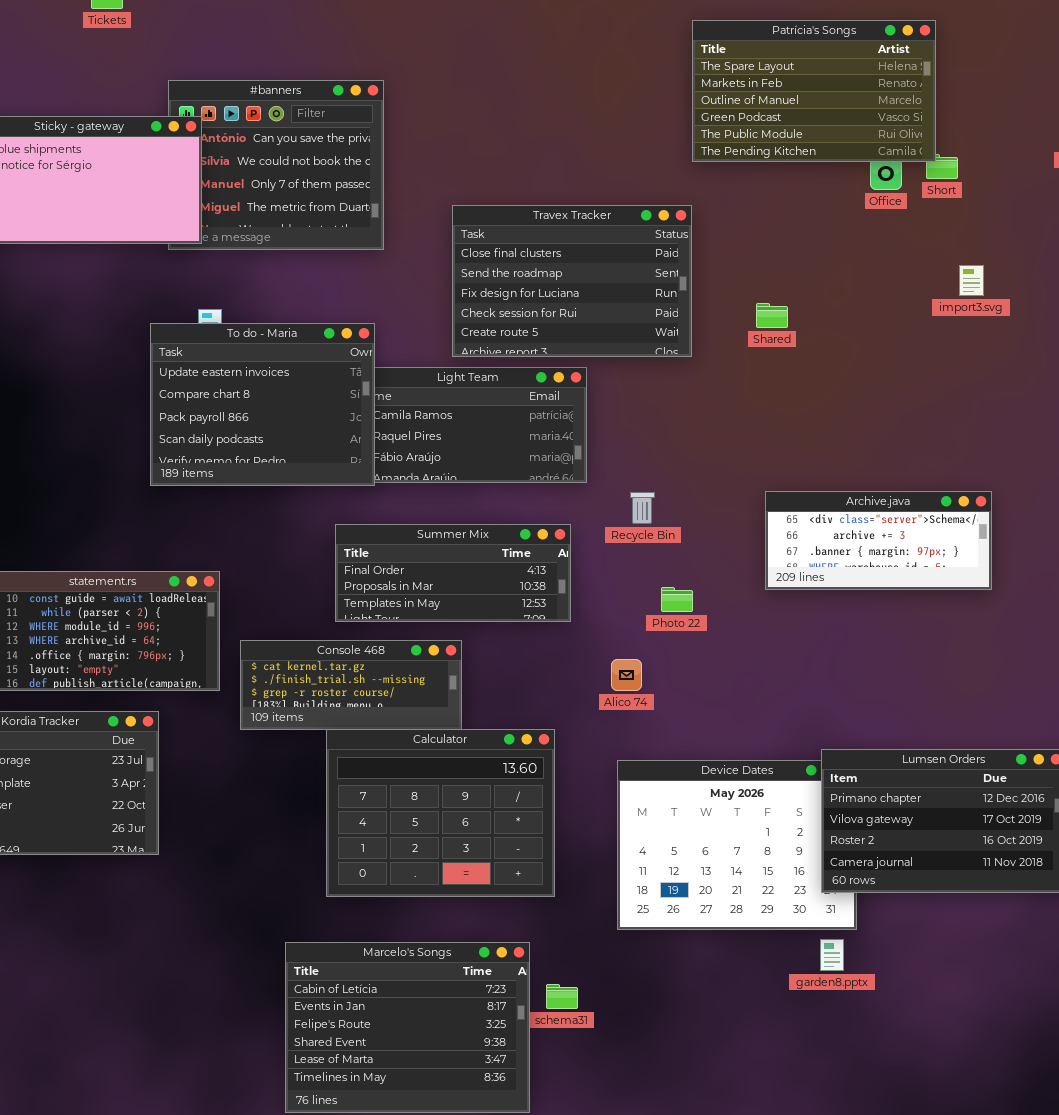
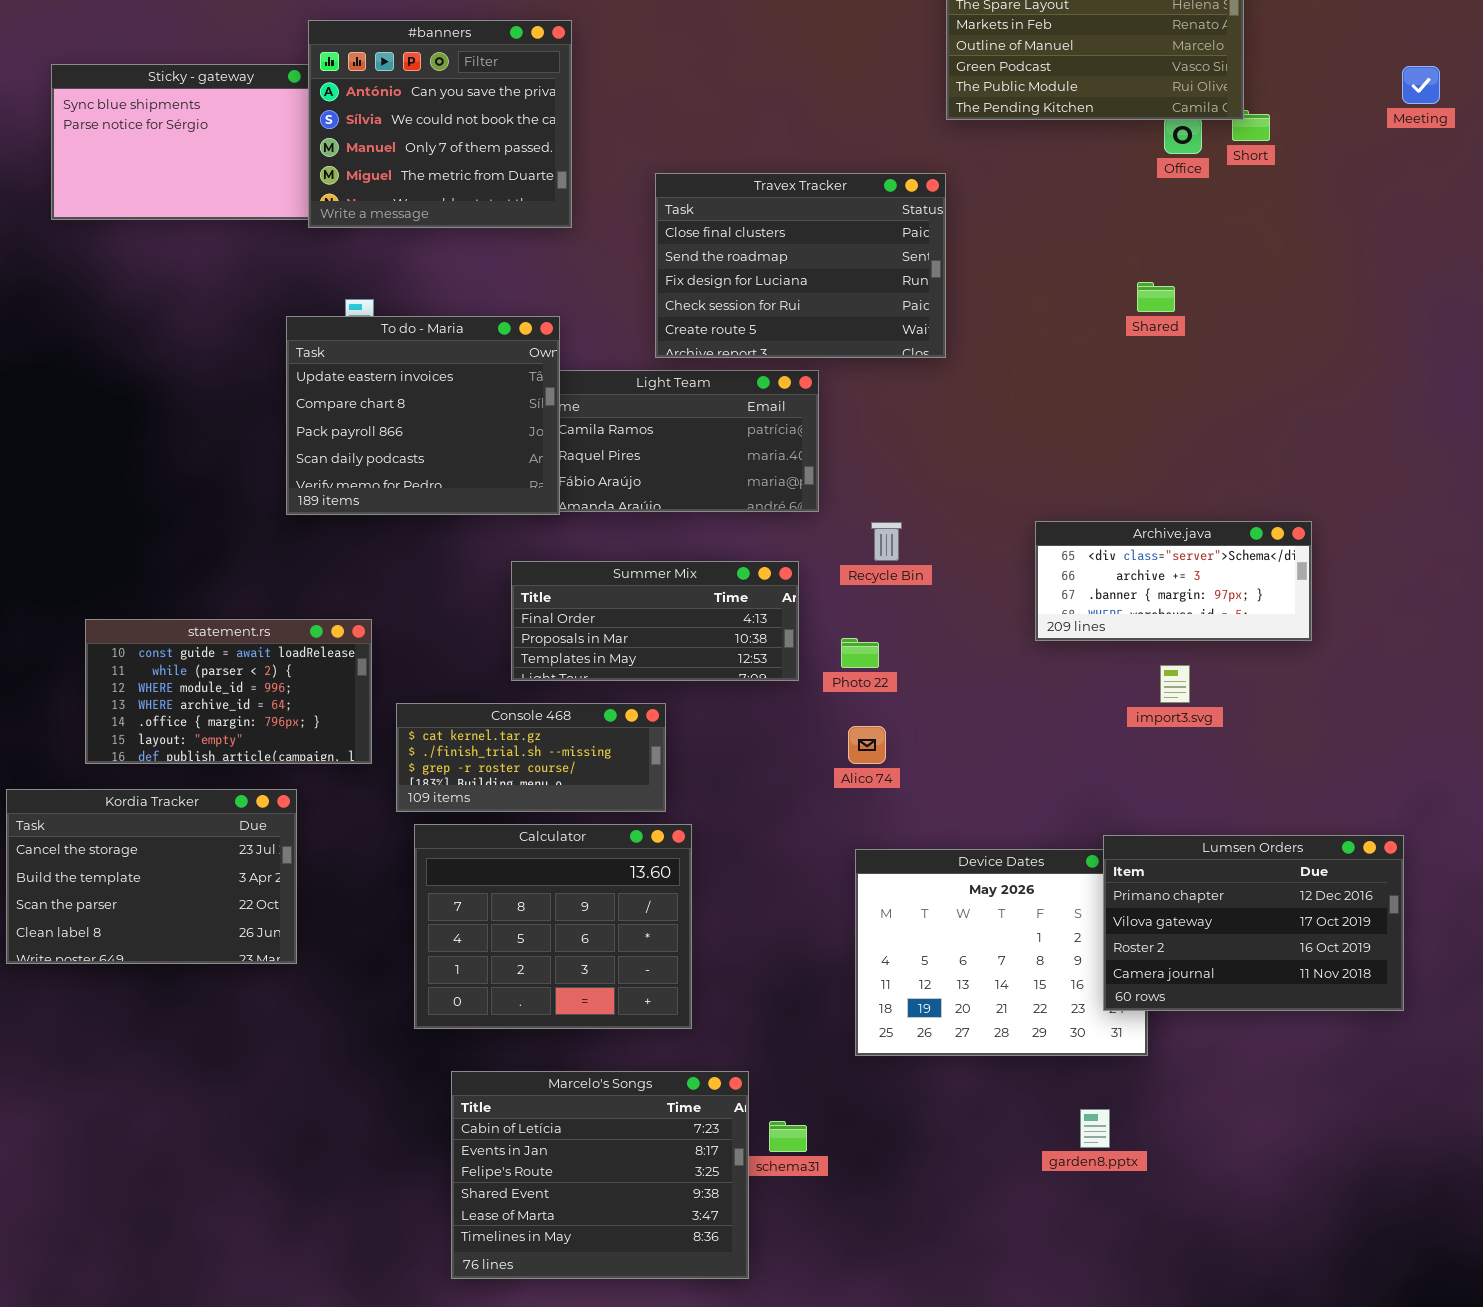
#banners: [168,80,384,250] -> [308,20,572,228], raised
import3.svg: [959,265,984,296] -> [1160,665,1190,703], moved
Shared: [756,303,788,328] -> [1137,282,1175,312], moved
Photo 22: [661,587,693,612] -> [841,638,879,668], moved
Calculator: [326,729,555,897] -> [414,824,692,1029], moved
garden8.pptx: [820,939,844,971] -> [1080,1109,1110,1148], moved

